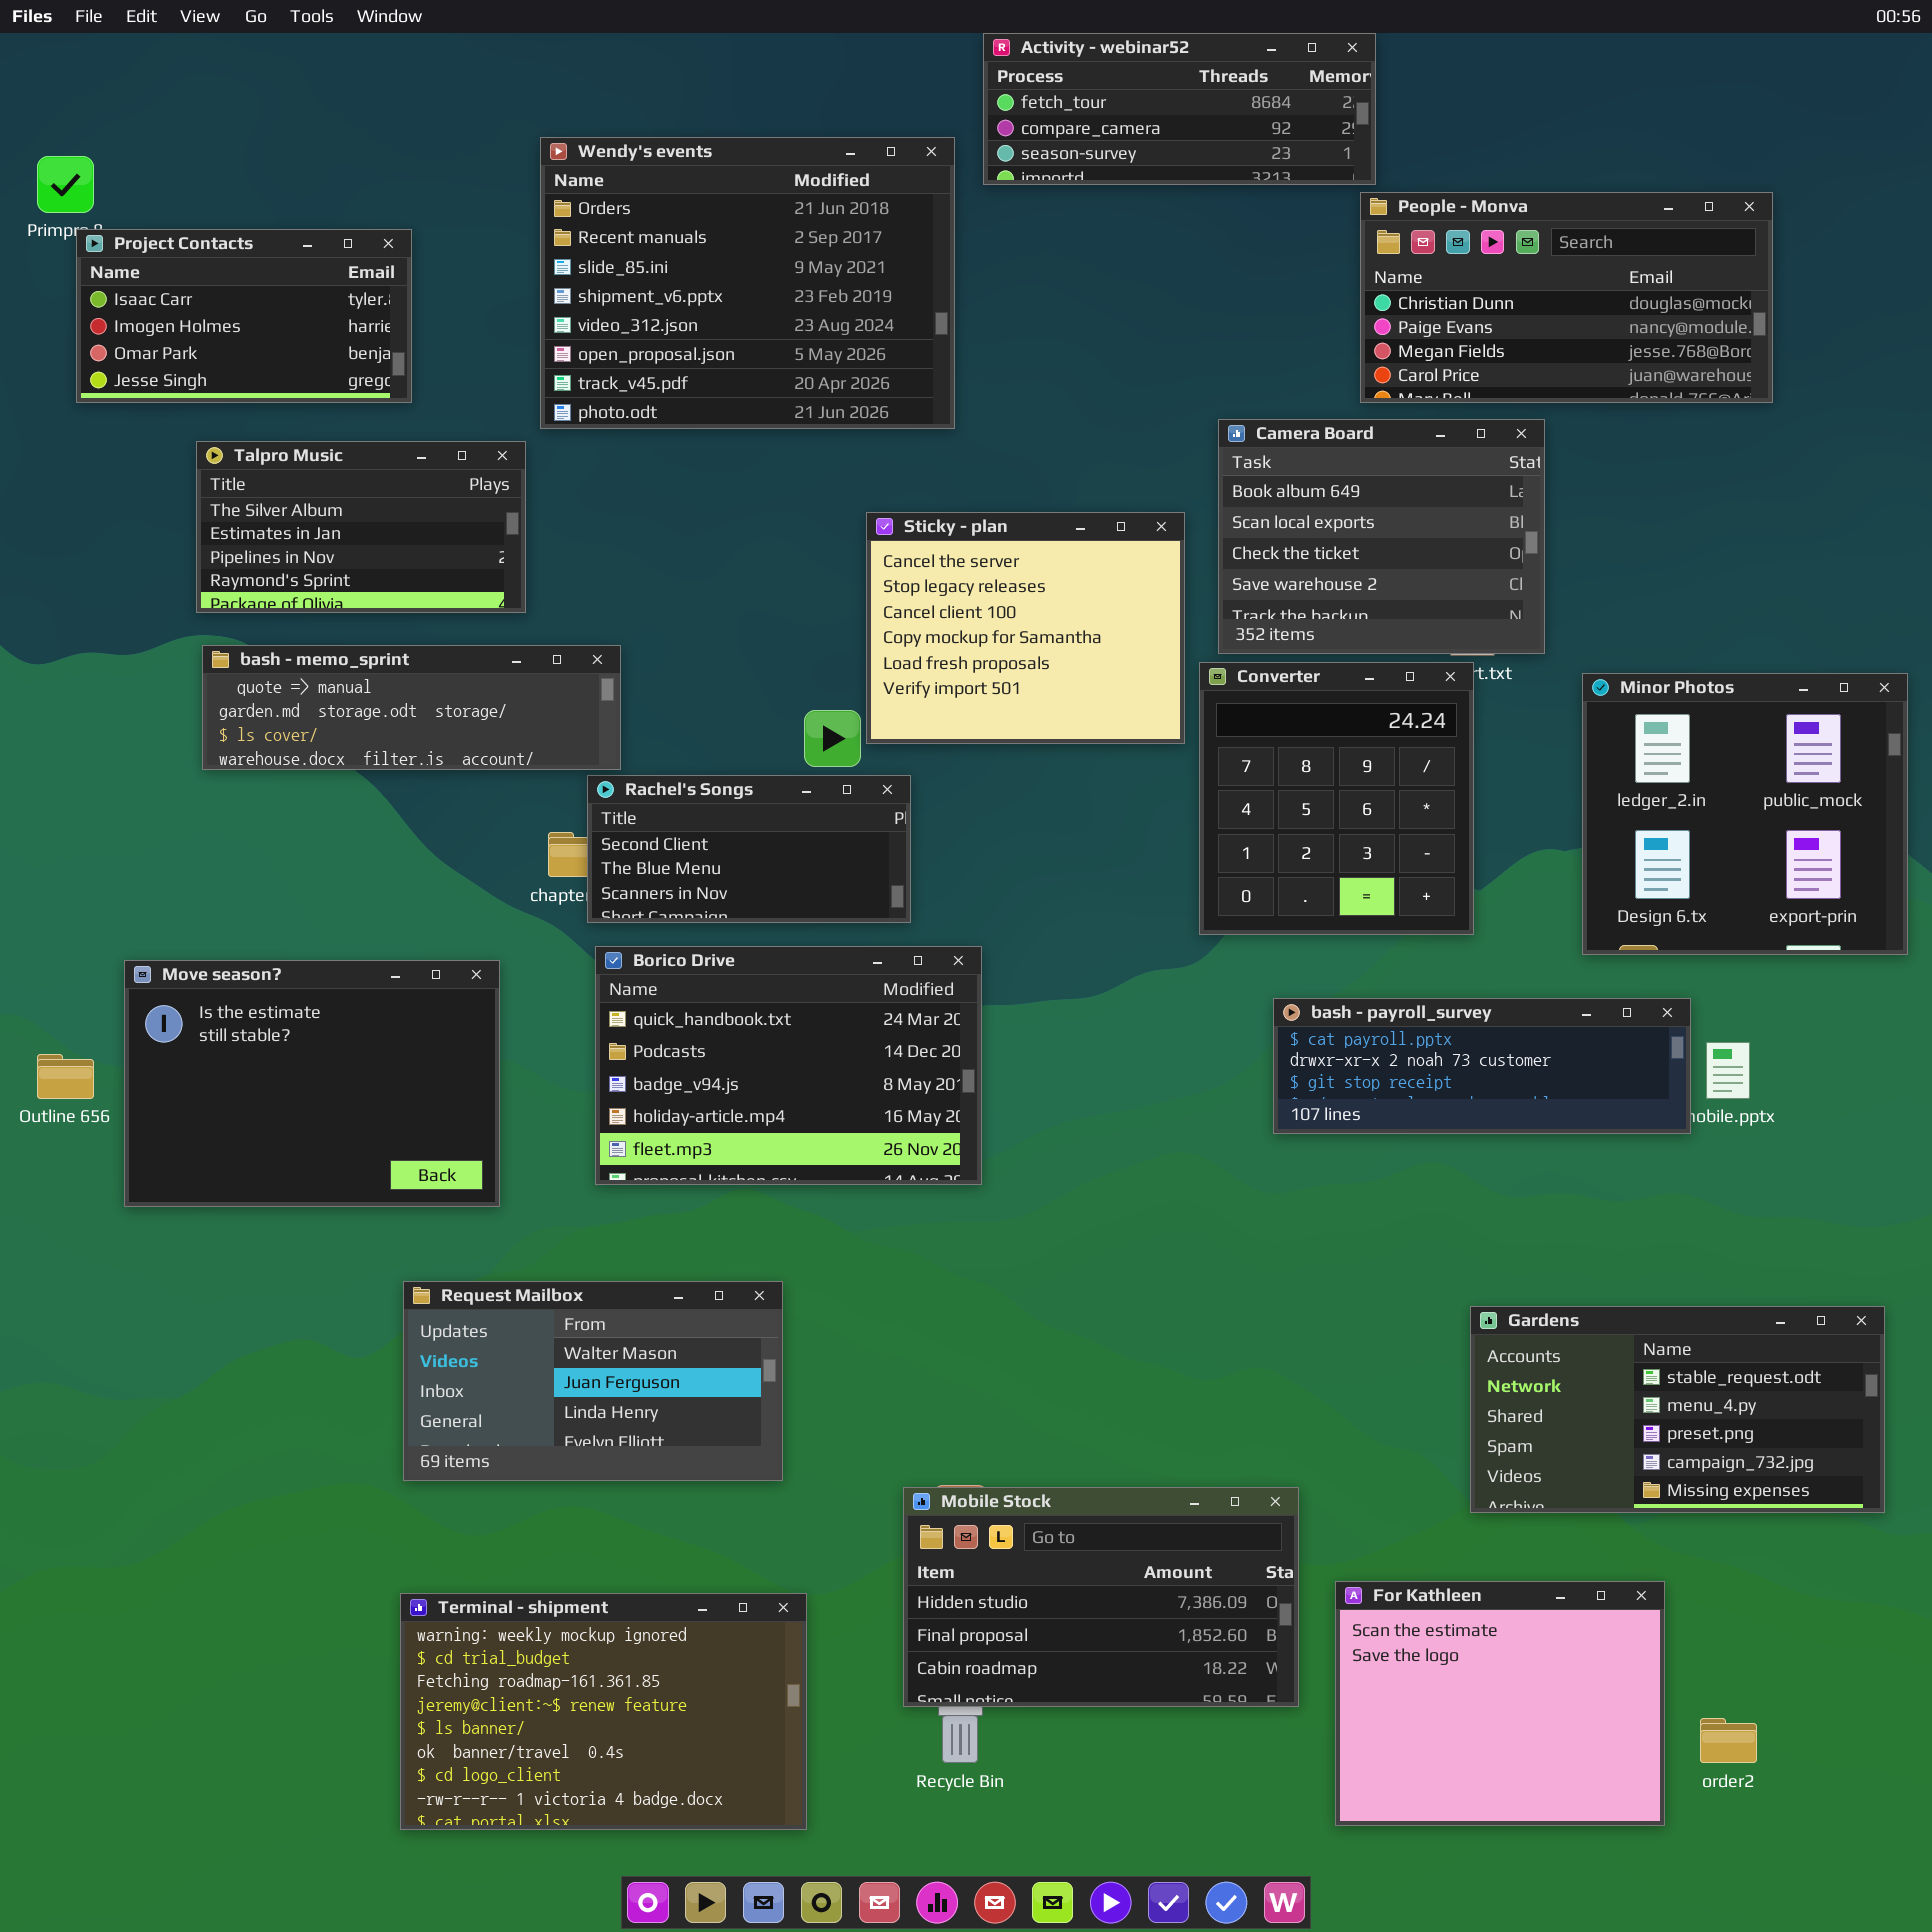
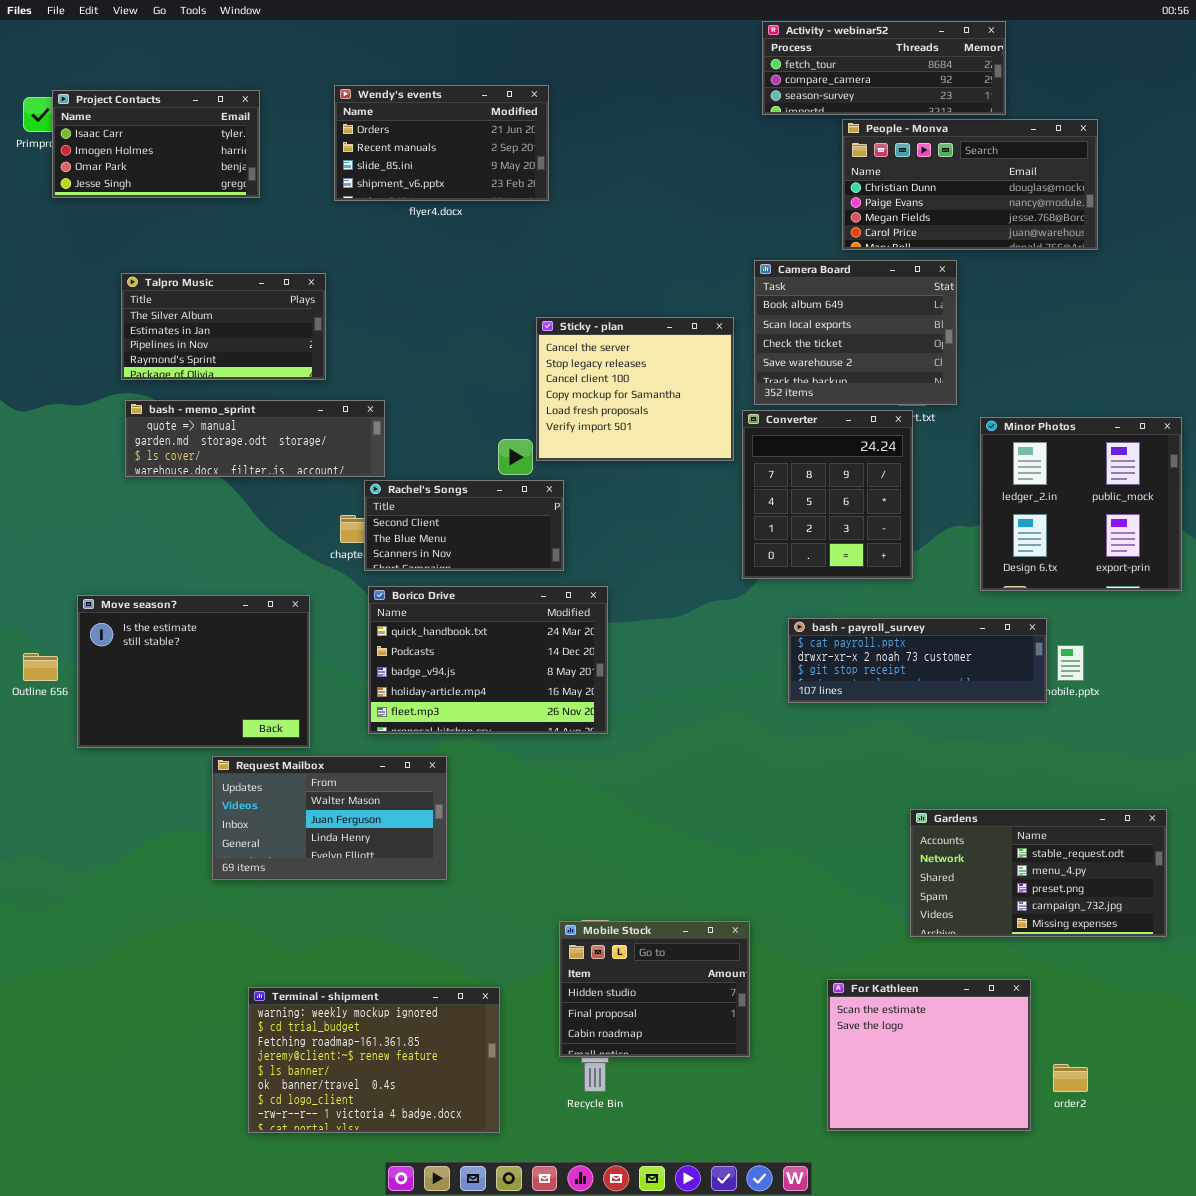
Activity - webinar52: [983,33,1376,185] -> [762,21,1006,115], moved
Wendy's events: [540,137,955,429] -> [334,85,549,201], resized
Project Contacts: [76,229,412,403] -> [52,90,260,198], moved
Request Mailbox: [403,1281,783,1481] -> [212,756,447,880], moved
Mobile Stock: [903,1487,1299,1707] -> [559,921,750,1057], resized

